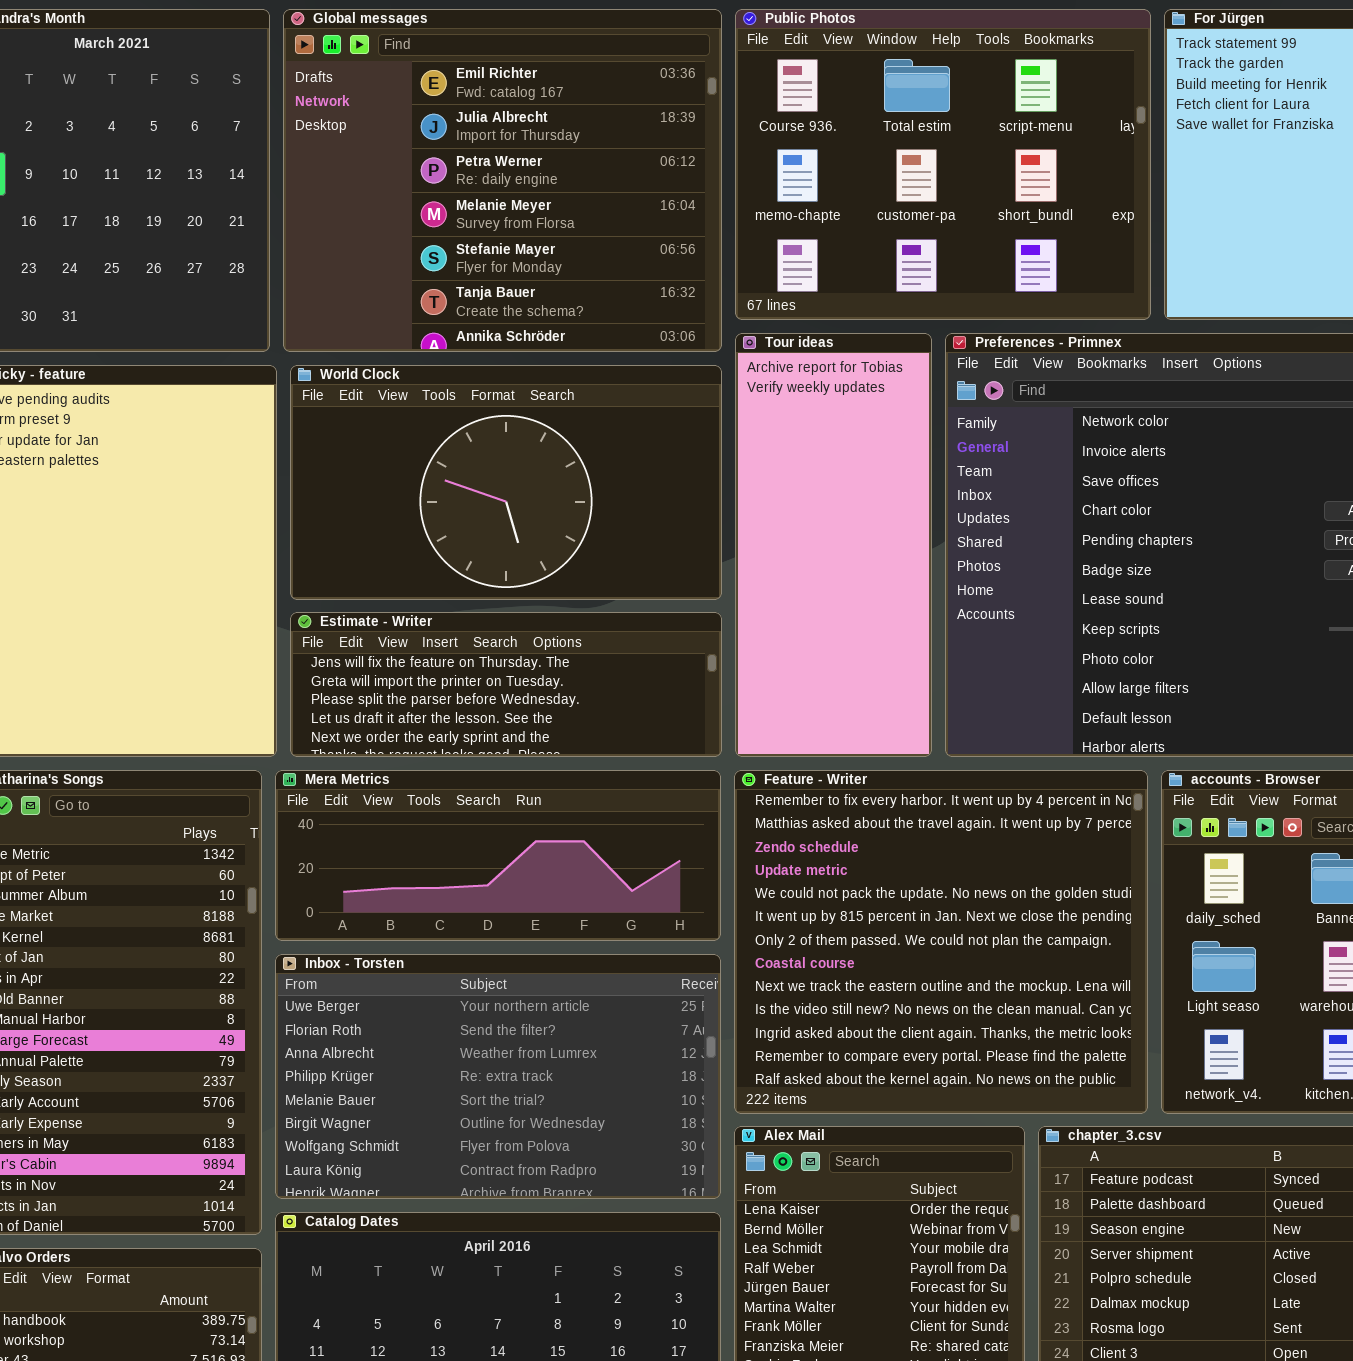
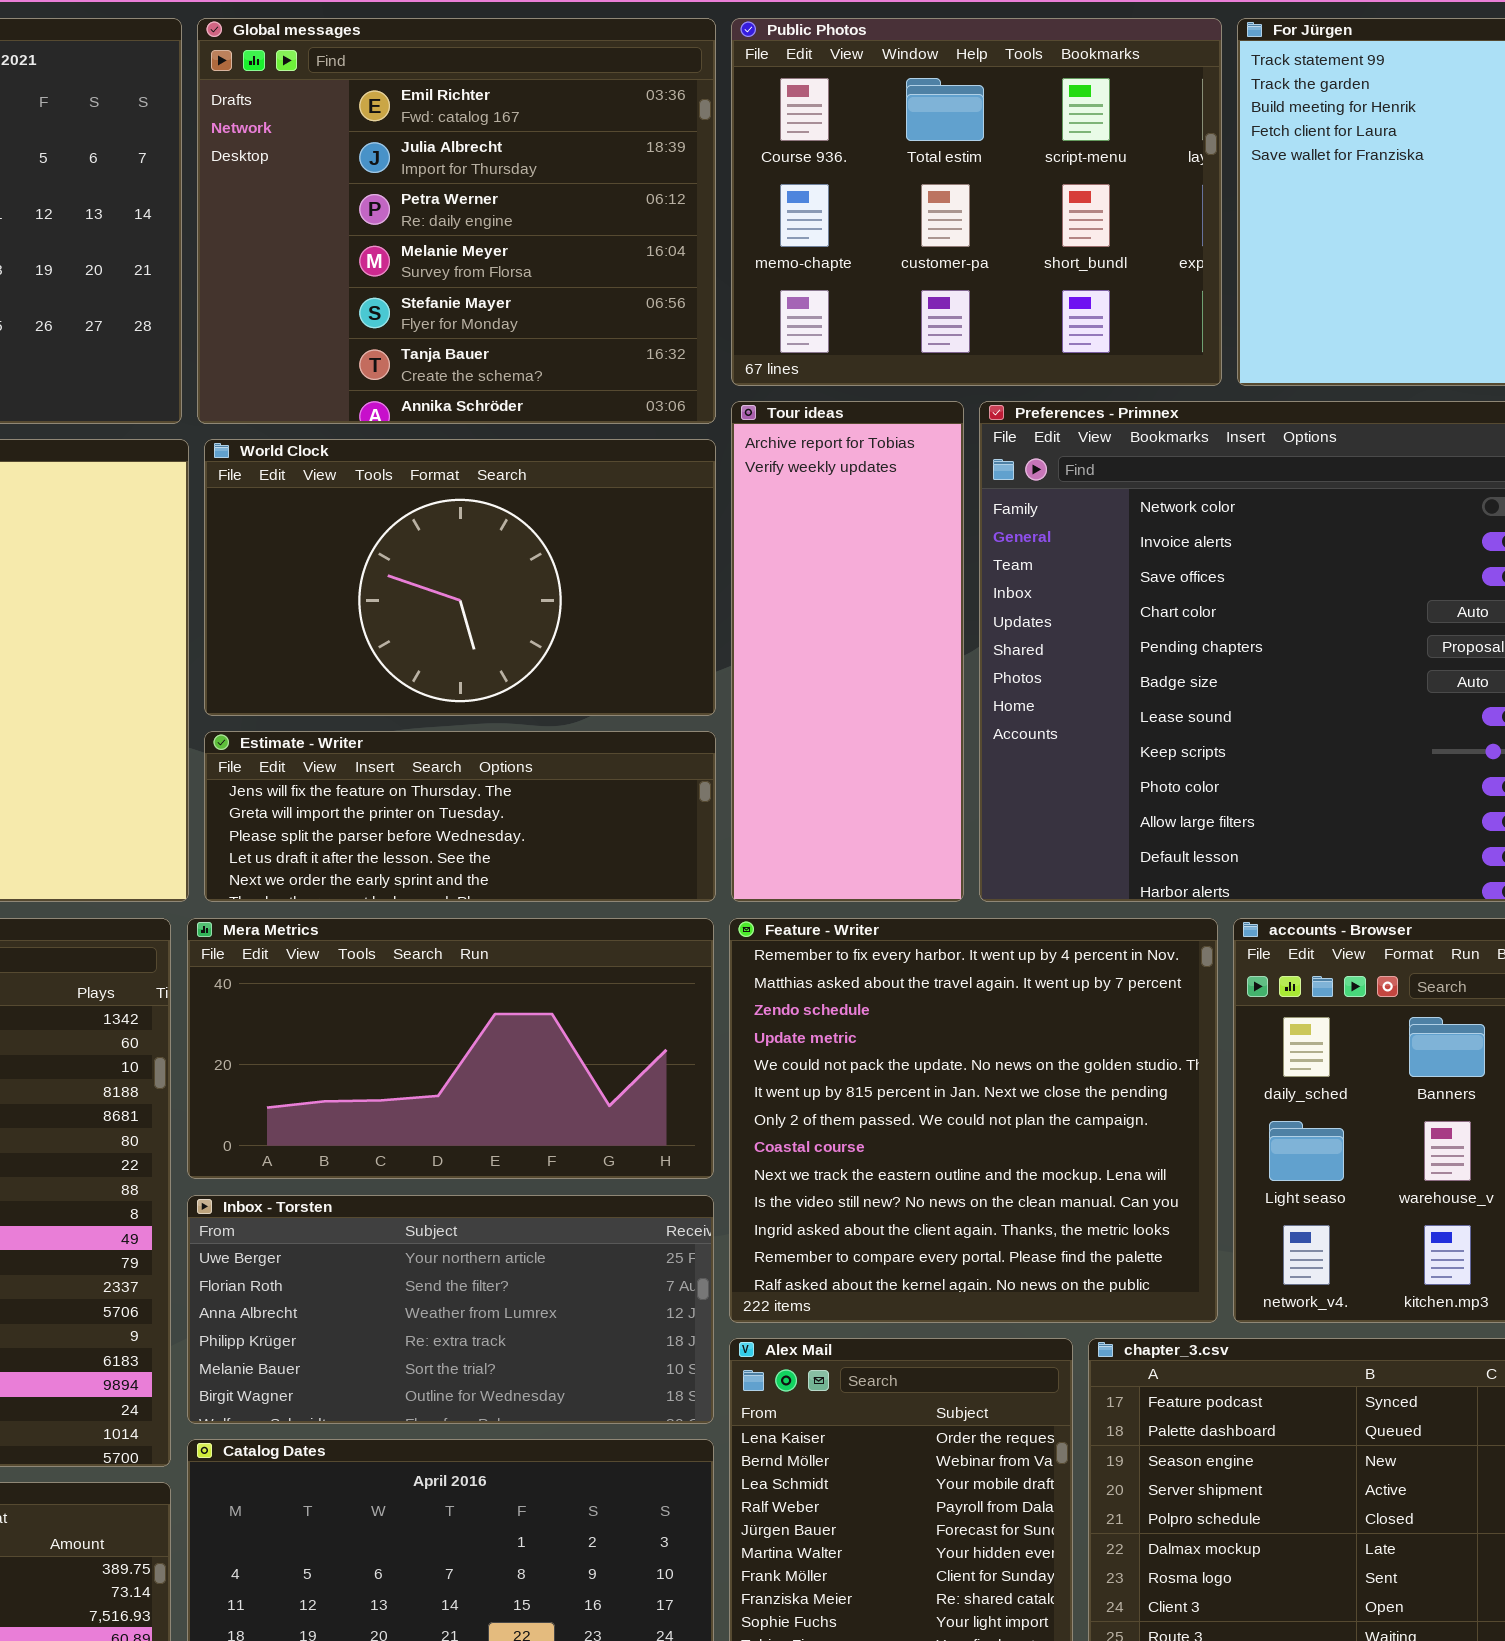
Mera Metrics: [275,770,721,941] -> [187,918,714,1179], resized
Inbox - Torsten: [275,954,721,1199] -> [187,1195,714,1424], resized

